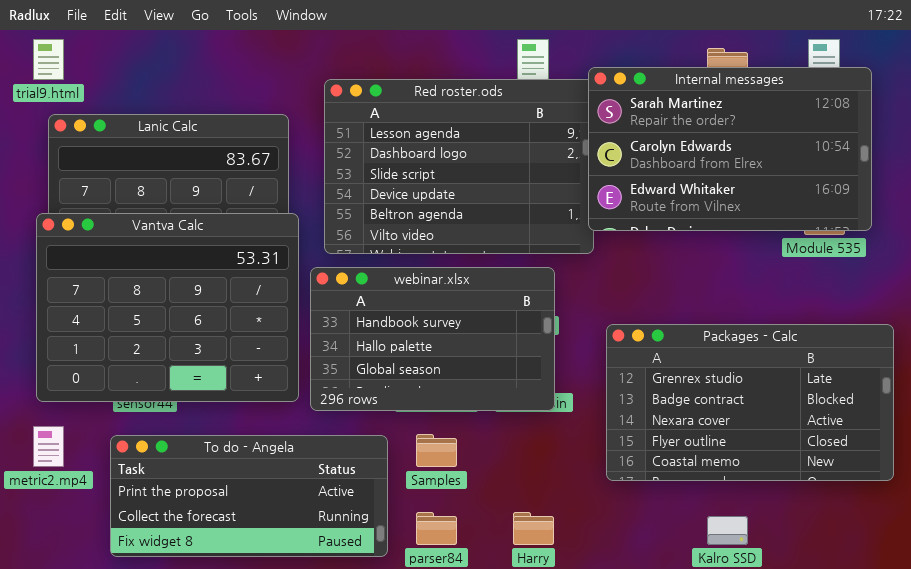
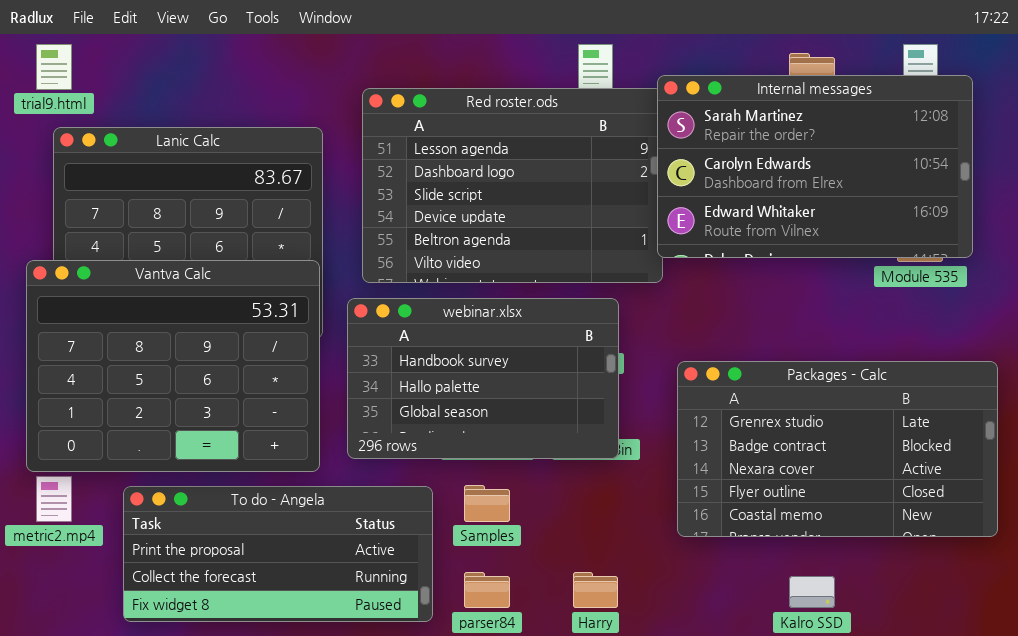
Vantva Calc: [36,213,299,402] -> [26,260,320,472], moved

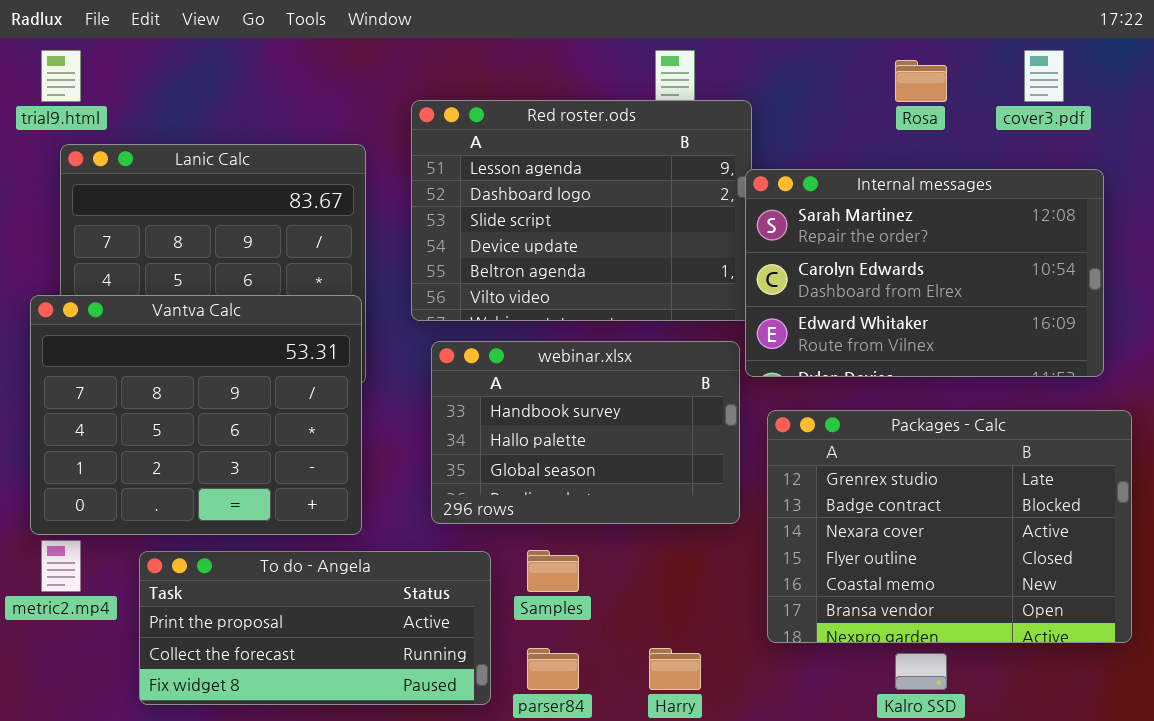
Internal messages: [657,75,973,258] -> [745,169,1104,377], moved
webinar.xlsx: [347,298,619,459] -> [431,341,740,524], moved
Packages - Calc: [677,361,998,537] -> [767,410,1132,643], resized

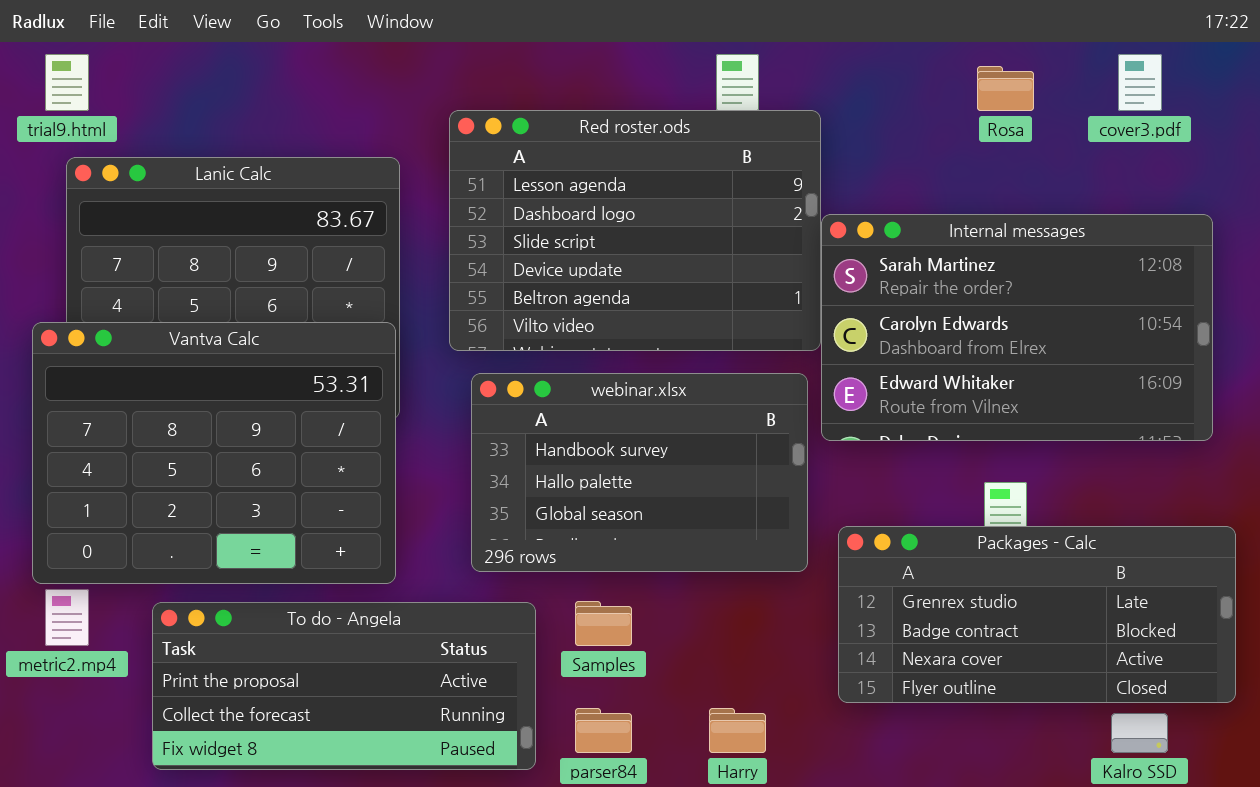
Internal messages: [745,169,1104,377] -> [821,214,1213,441], moved
Packages - Calc: [767,410,1132,643] -> [838,526,1236,703], resized
Kalro SSD: [895,653,947,690] -> [1111,713,1168,753], moved

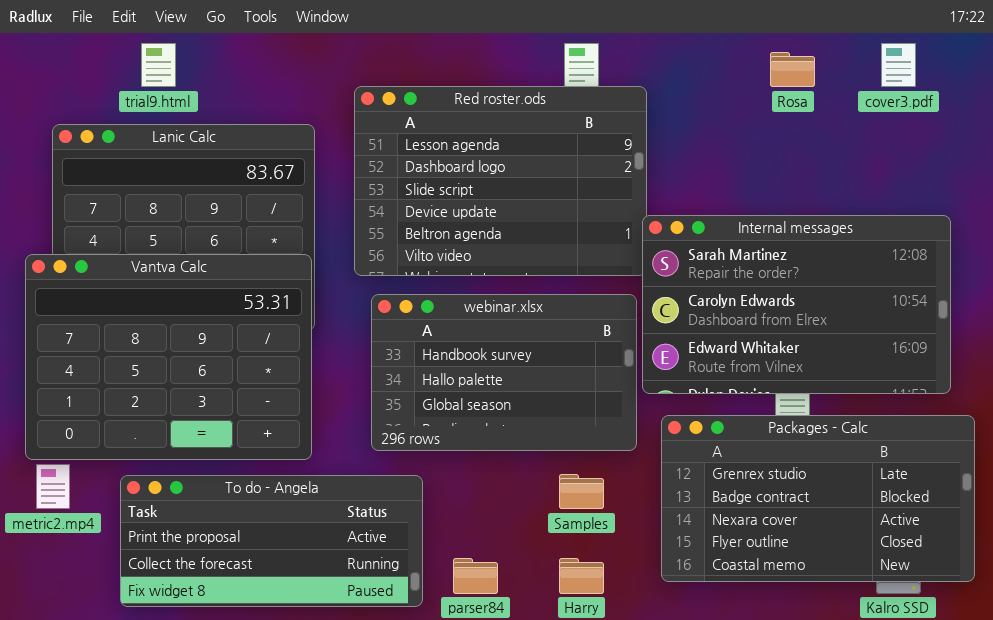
trial9.html: [45,54,89,111] -> [141,43,176,87], moved
Internal messages: [821,214,1213,441] -> [642,215,951,394], moved
Packages - Calc: [838,526,1236,703] -> [661,415,975,582], resized
Samples: [575,601,632,646] -> [559,474,604,509], moved

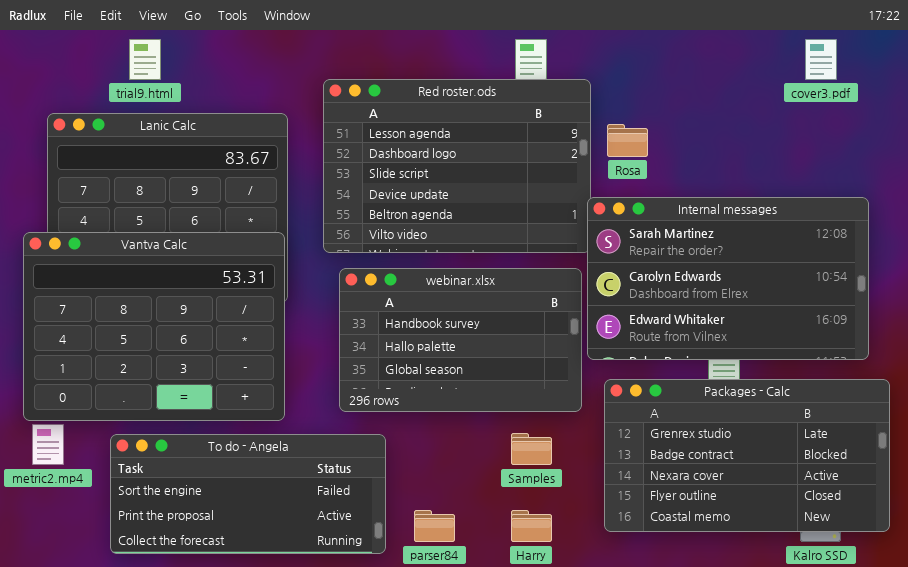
Rosa: [770,52,815,87] -> [607,124,648,157], moved
To do - Angela: [120,475,423,607] -> [110,434,386,554], scrolled up 1 row

